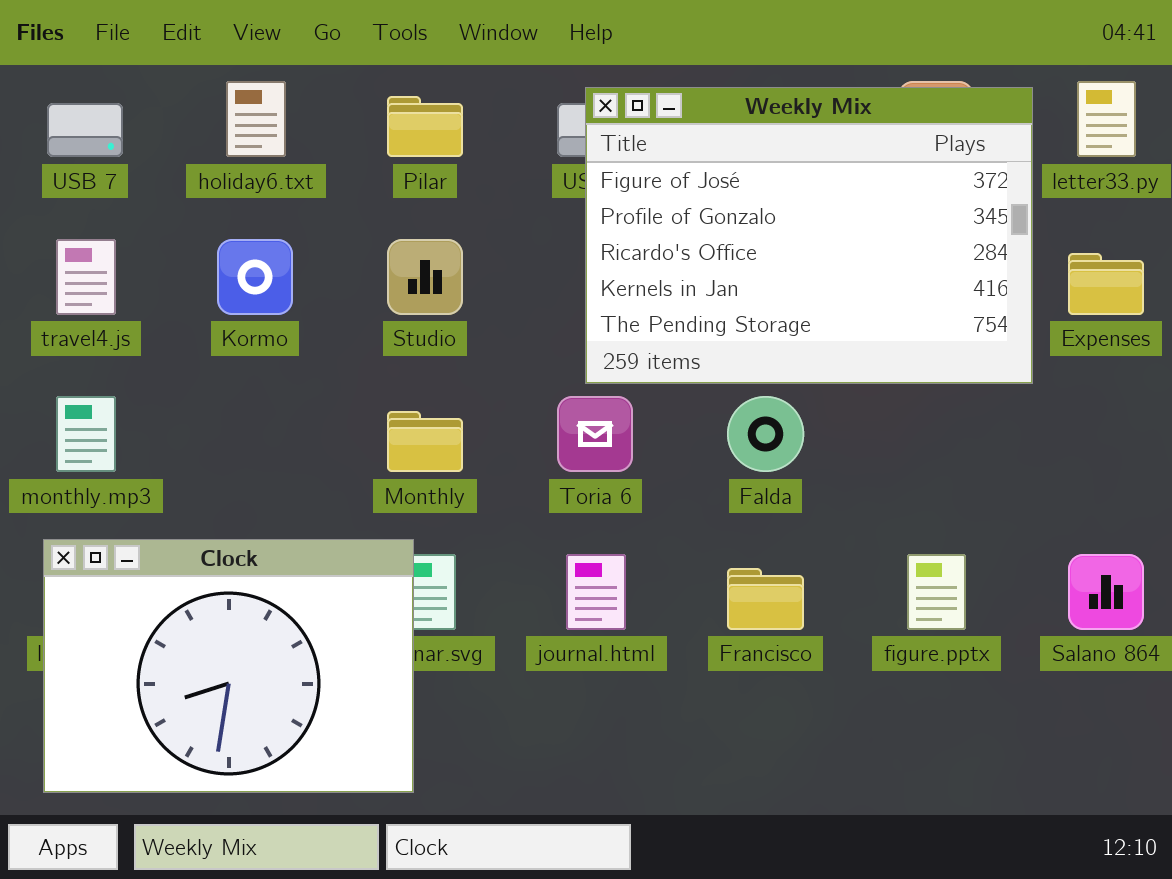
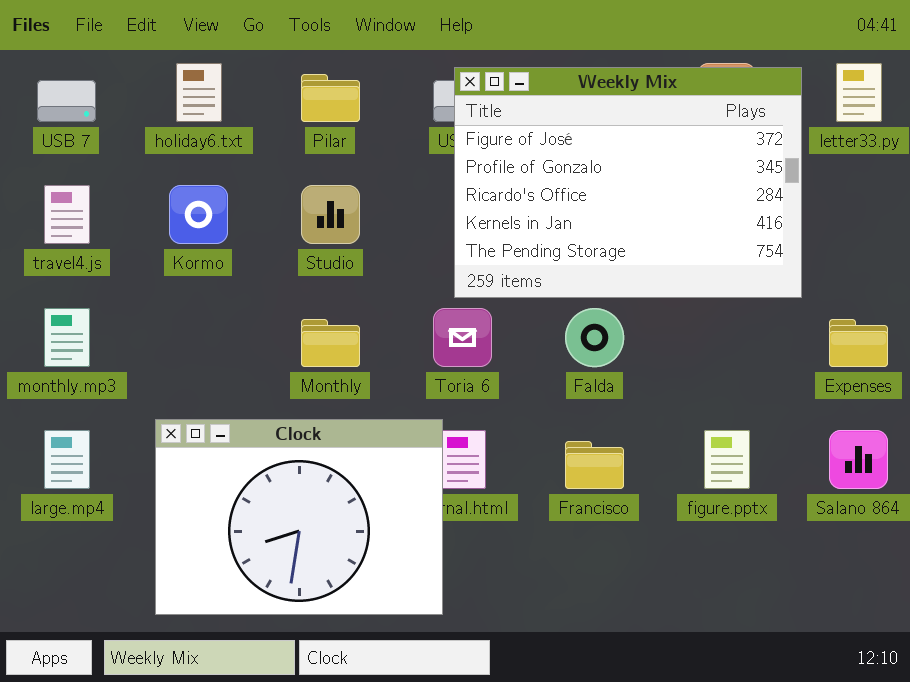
Expenses: [1068,253,1144,315] -> [829,319,888,367], moved
Clock: [43,539,414,793] -> [155,419,443,615], moved

